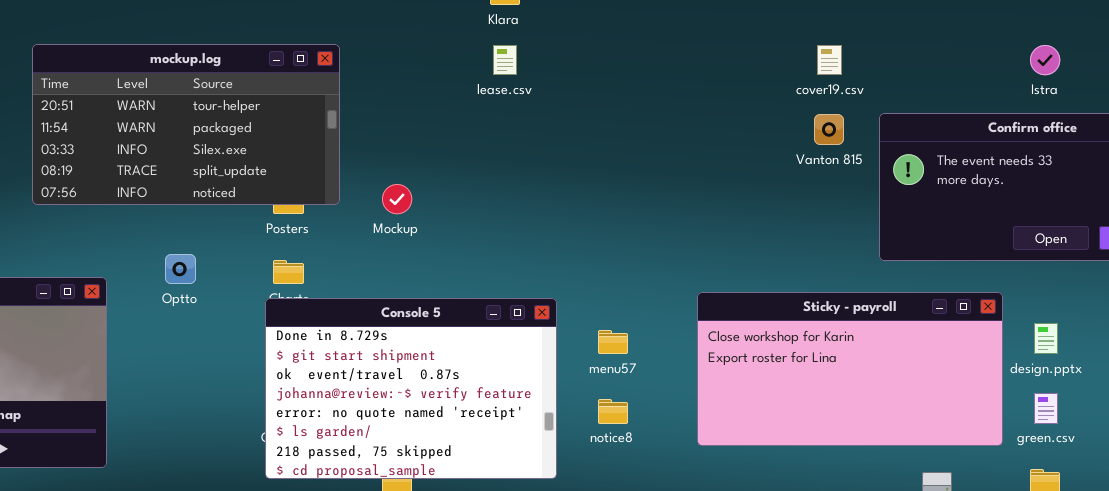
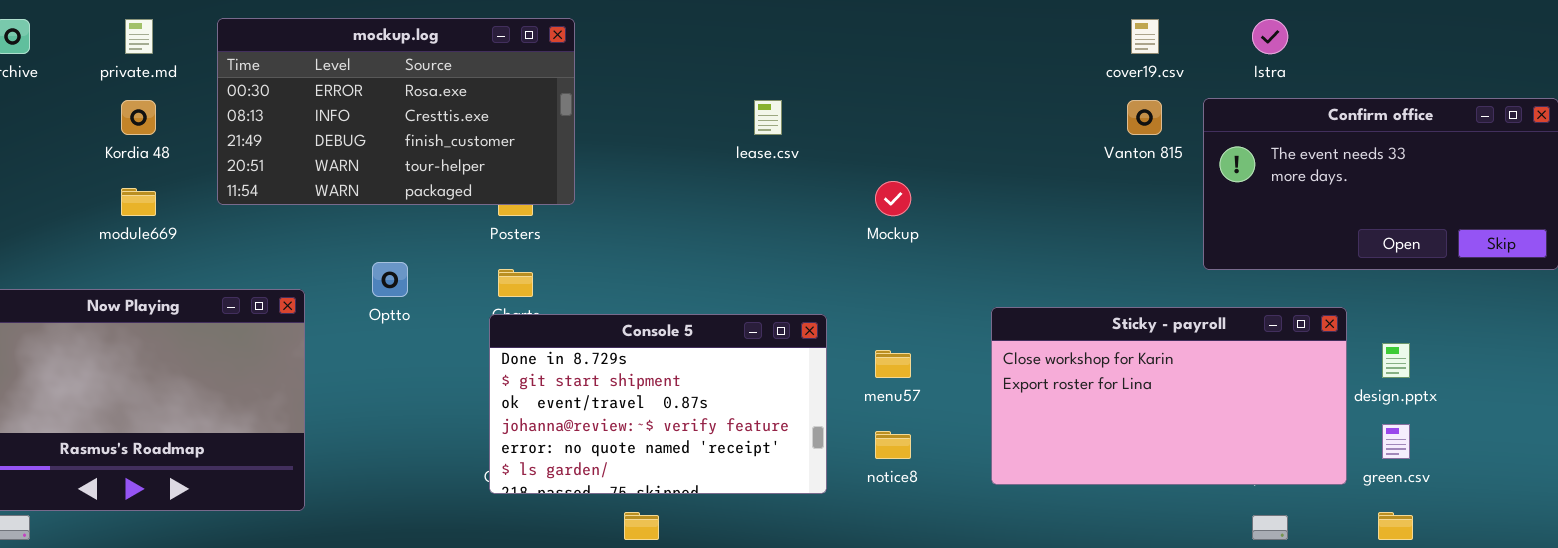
mockup.log: [32,44,340,205] -> [217,18,575,205], scrolled up 3 rows
lease.csv: [493,45,517,75] -> [754,100,782,135], moved
Istra: [1030,45,1060,75] -> [1252,19,1288,54], moved
Mockup: [382,184,412,214] -> [875,181,911,216], moved
Console 5: [265,298,557,479] -> [489,314,827,494], resized

